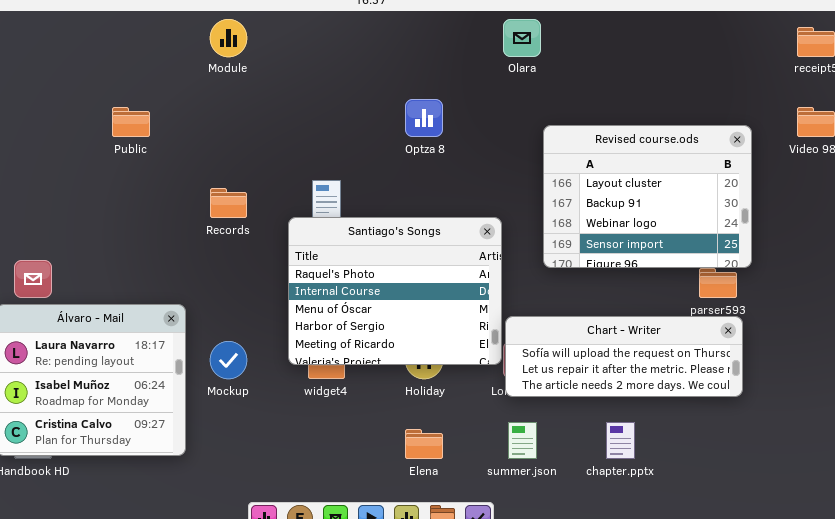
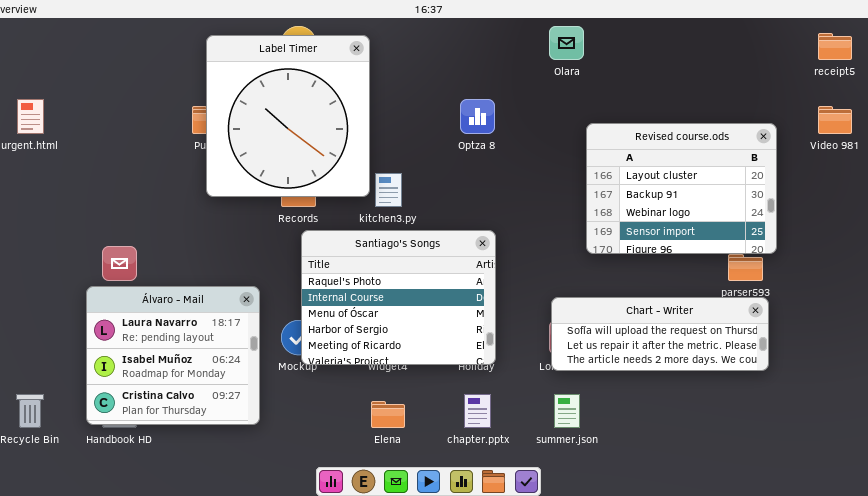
Label Timer: none -> [206,35,370,197], opened
Santiago's Songs: [288,217,502,365] -> [301,230,496,365], moved
chapter.pptx: [606,422,635,459] -> [464,394,491,428], moved
Elena: [405,429,443,459] -> [371,401,405,428], moved

